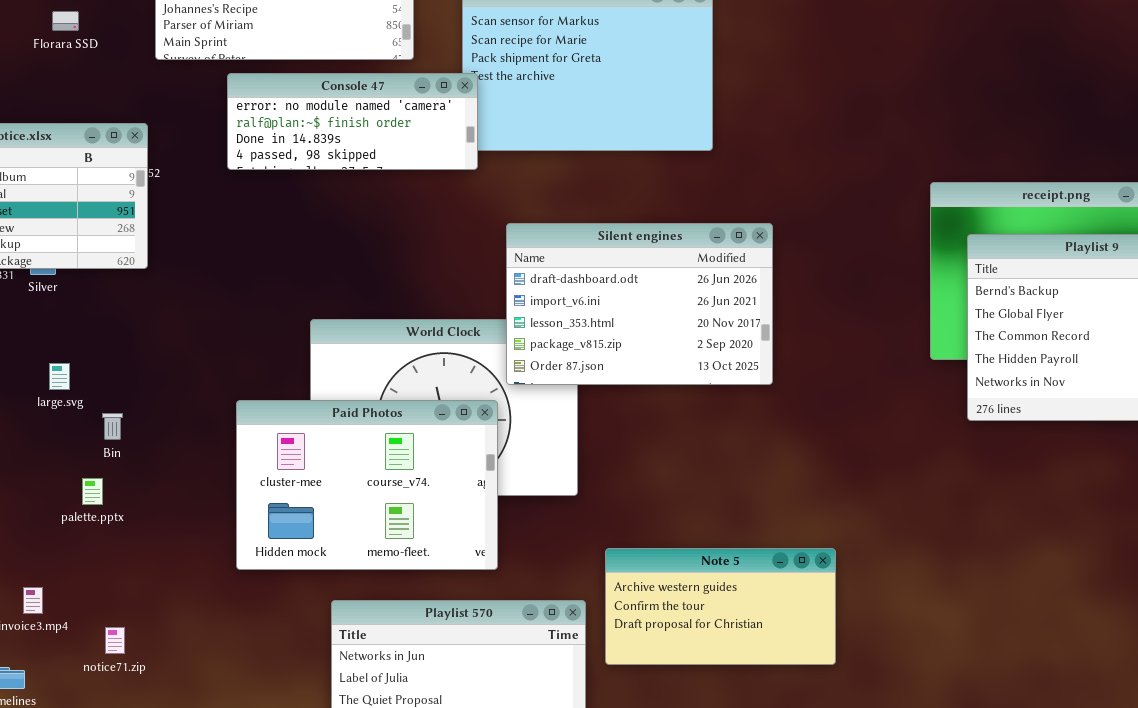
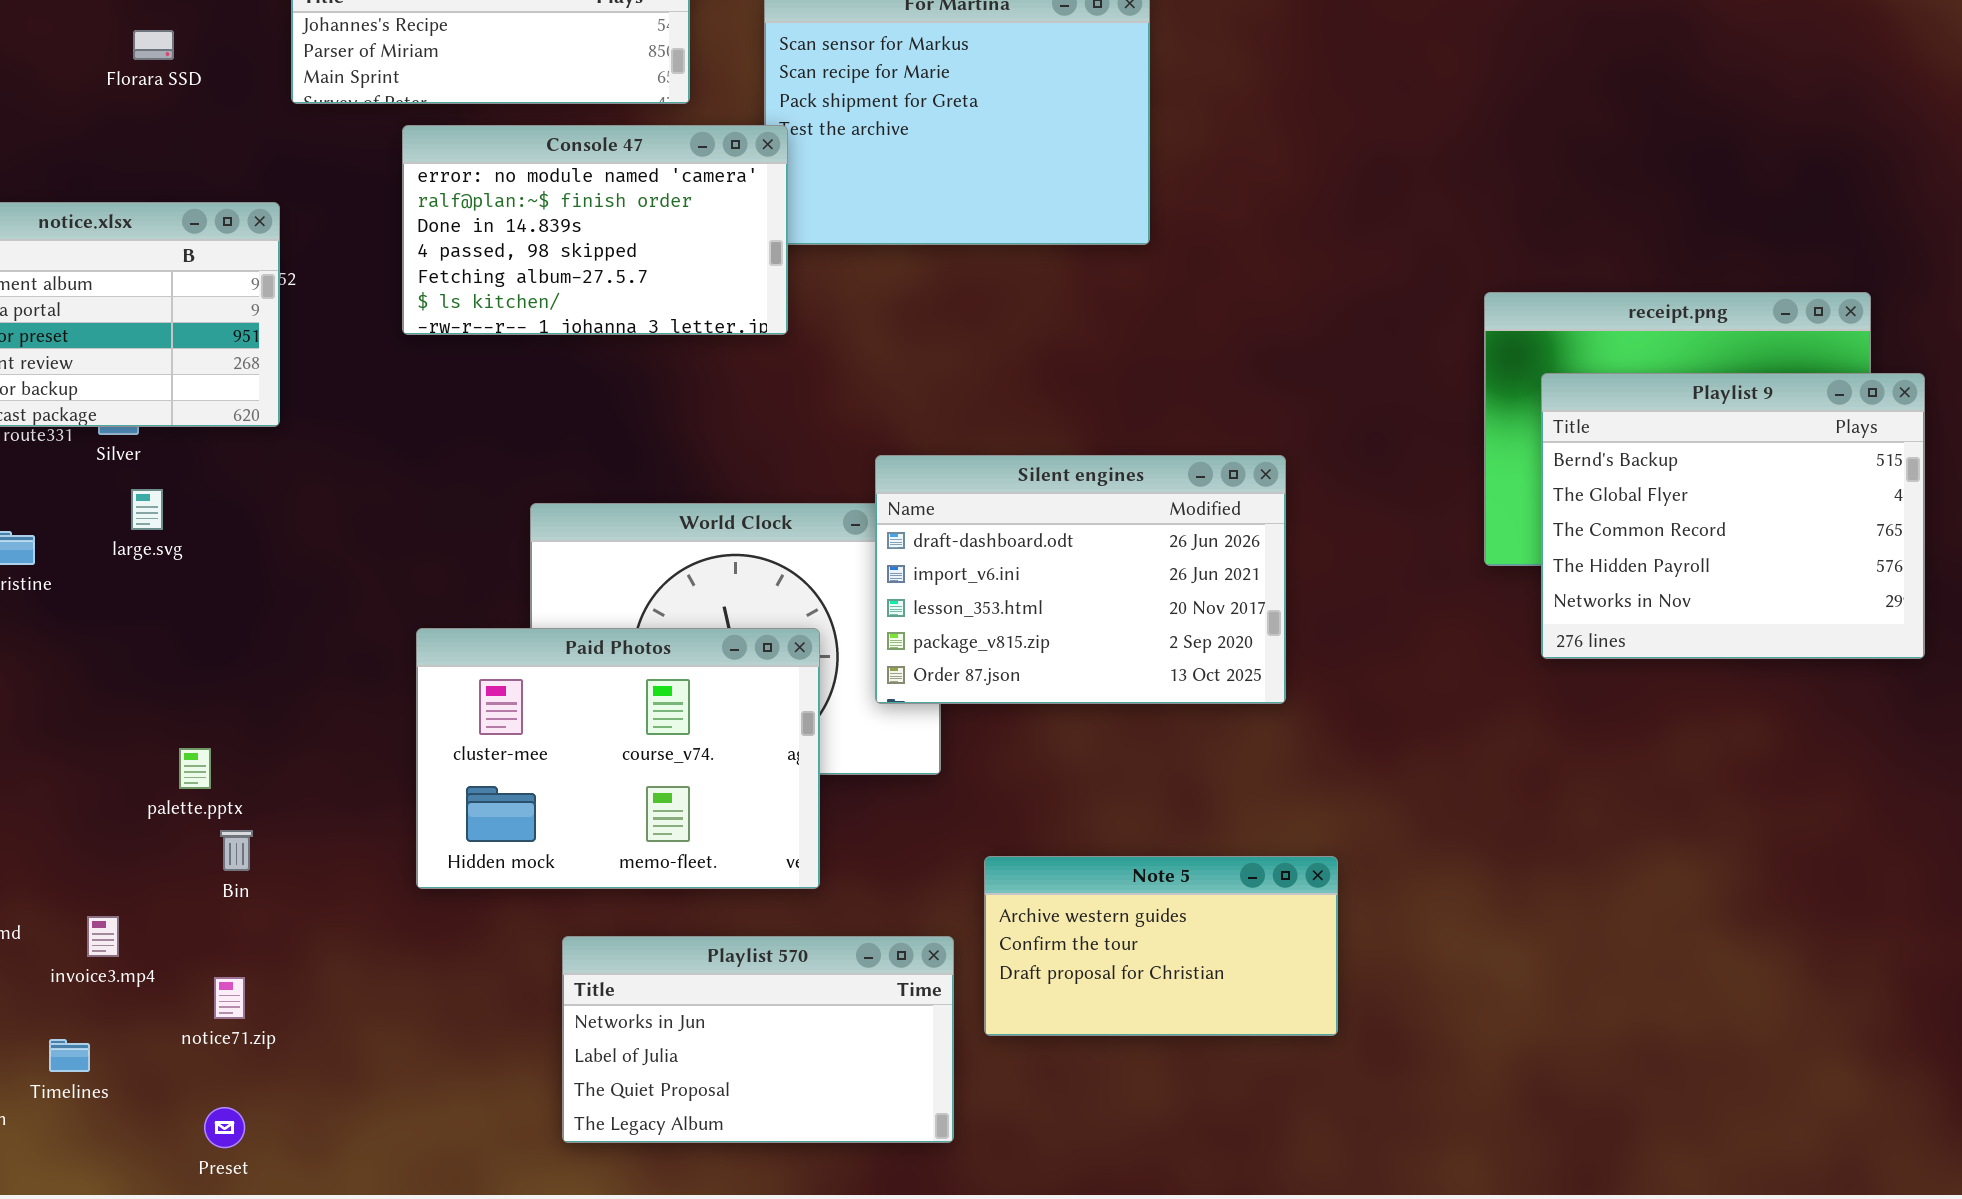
Console 47: [227,73,478,170] -> [402,125,788,335], resized
Silent engines: [506,223,773,385] -> [875,455,1286,704], moved
large.svg: [49,363,70,390] -> [131,489,163,530], moved
Bin: [102,413,123,440] -> [220,830,253,871], moved

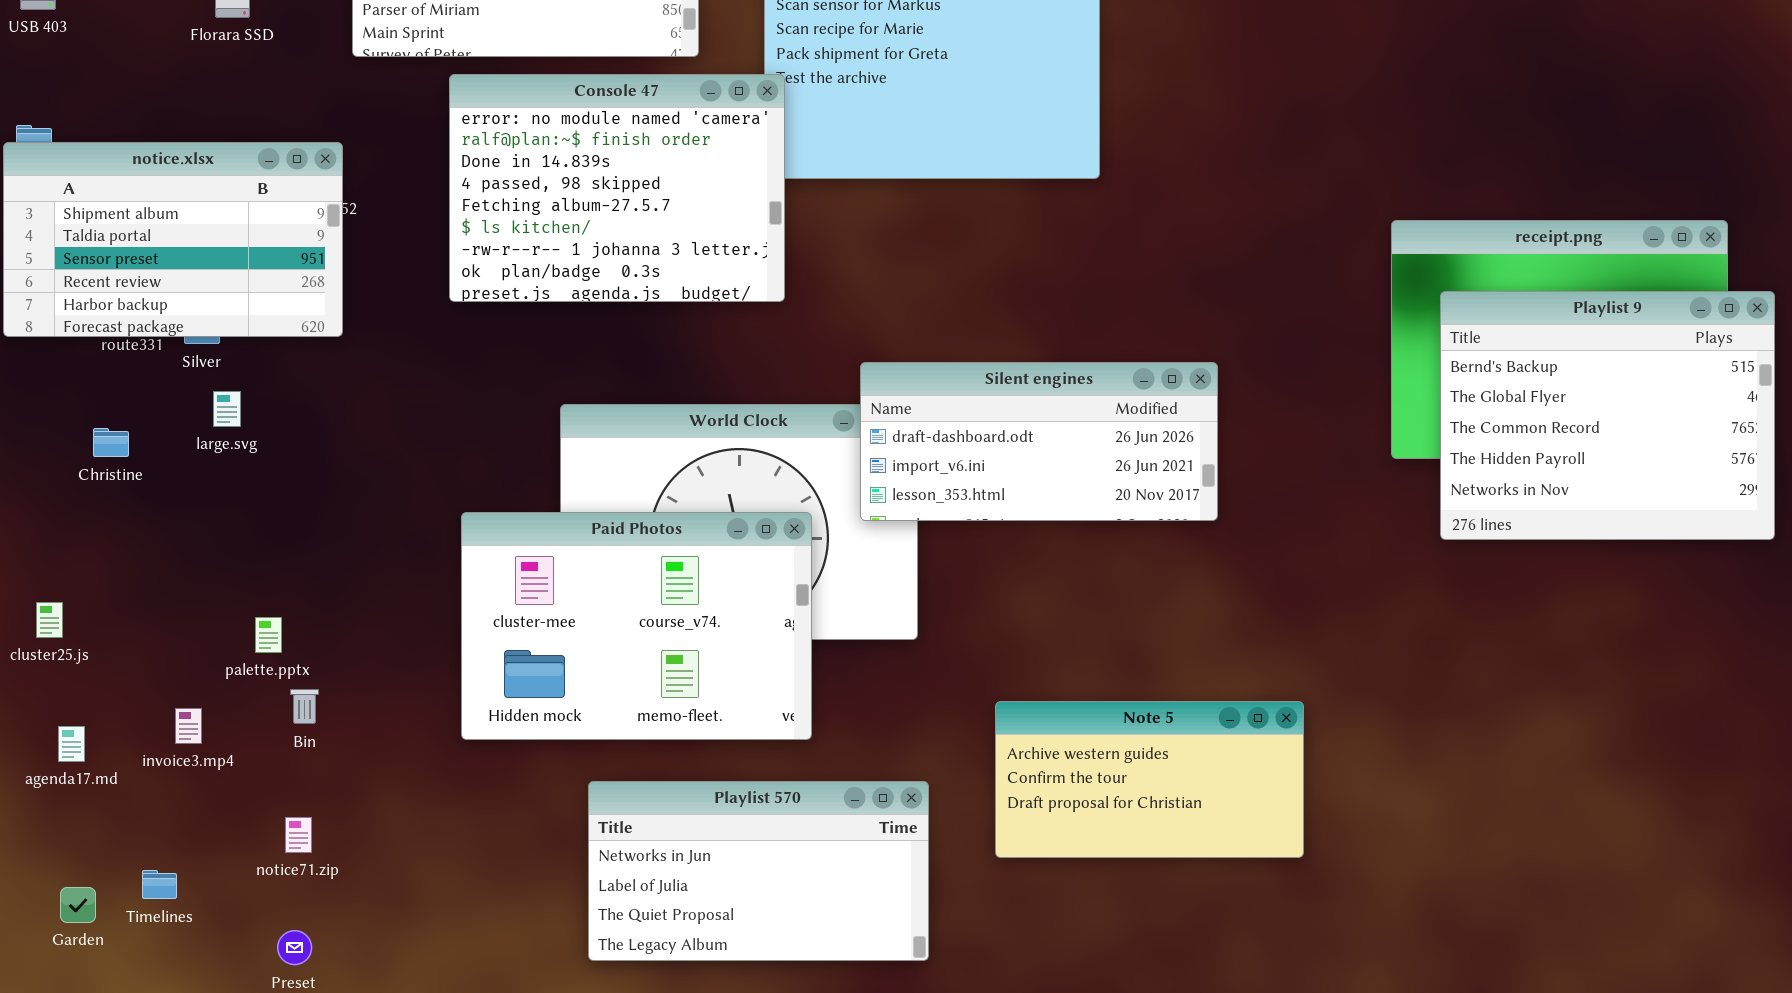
Console 47: [402,125,788,335] -> [449,74,785,302], resized
Silent engines: [875,455,1286,704] -> [860,362,1218,521], resized
Note 5: [984,856,1338,1036] -> [995,701,1304,858], moved
invoice3.mp4: [87,916,119,957] -> [175,708,202,744], moved

